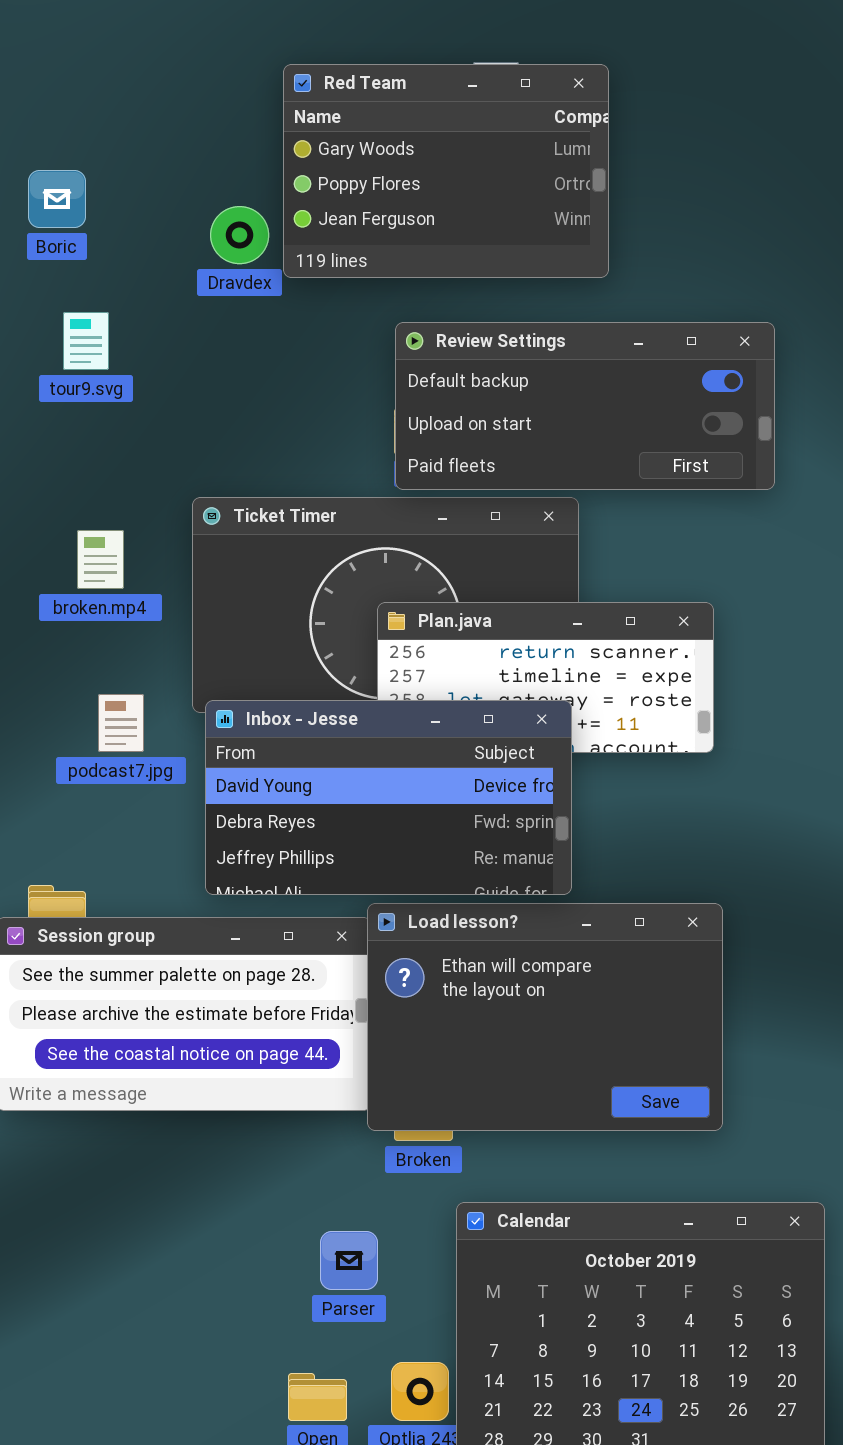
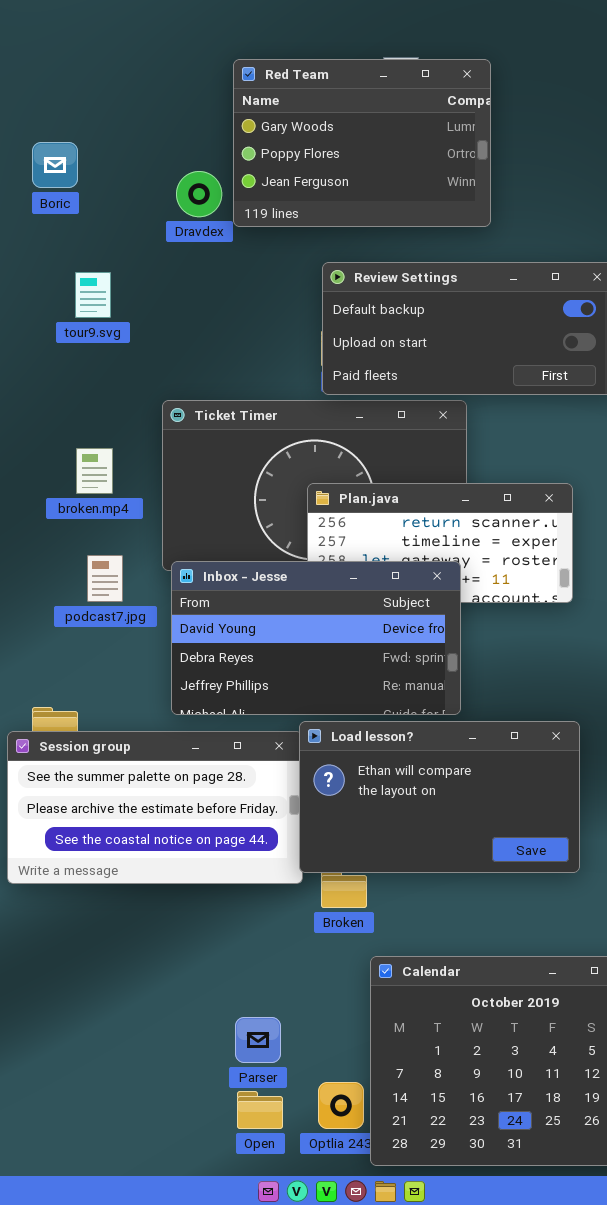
tour9.svg: [63,312,109,370] -> [75,272,111,318], moved
broken.mp4: [77,530,124,589] -> [76,448,113,494], moved
Load lesson?: [367,903,723,1131] -> [299,721,580,873], resized
Parser: [320,1231,378,1290] -> [235,1017,281,1063], moved

